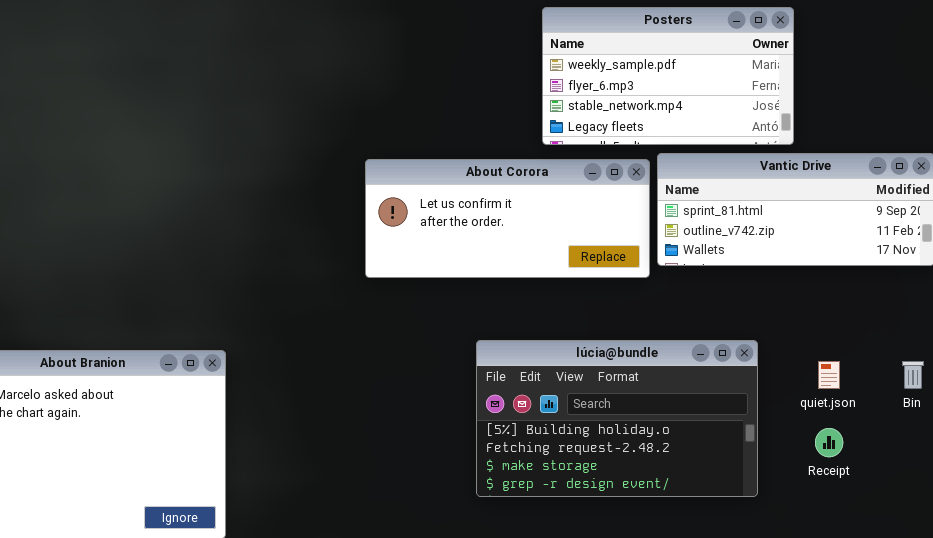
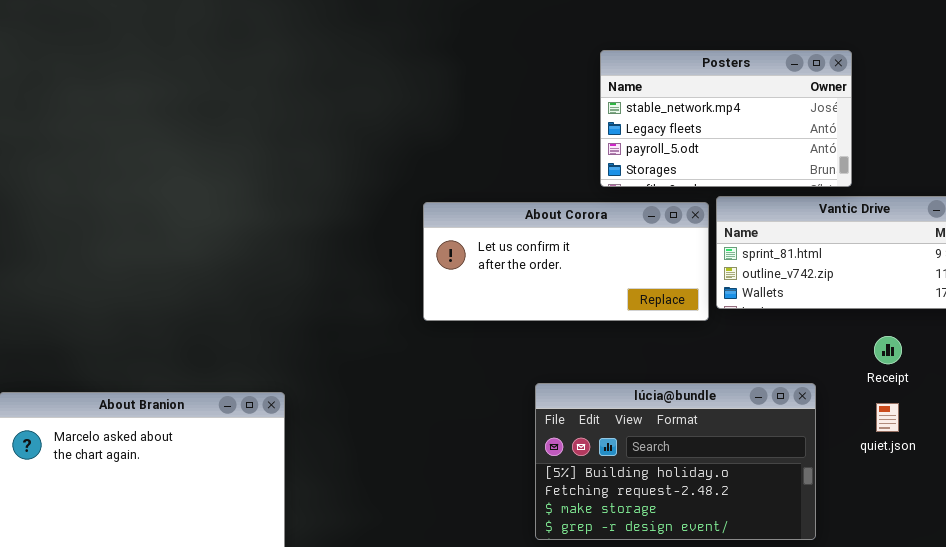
Posters: [542,7,794,145] -> [600,50,852,187], scrolled down 2 rows
Receipt: [815,428,843,457] -> [874,336,902,364], moved

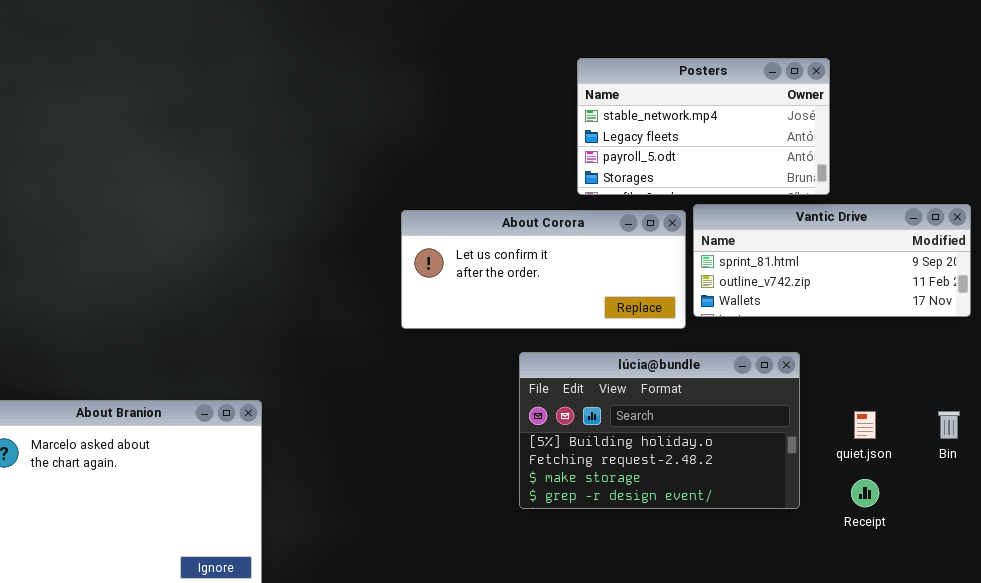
Receipt: [874,336,902,364] -> [851,479,879,507], moved
lúcia@bundle: [535,383,816,540] -> [519,352,800,509], moved

